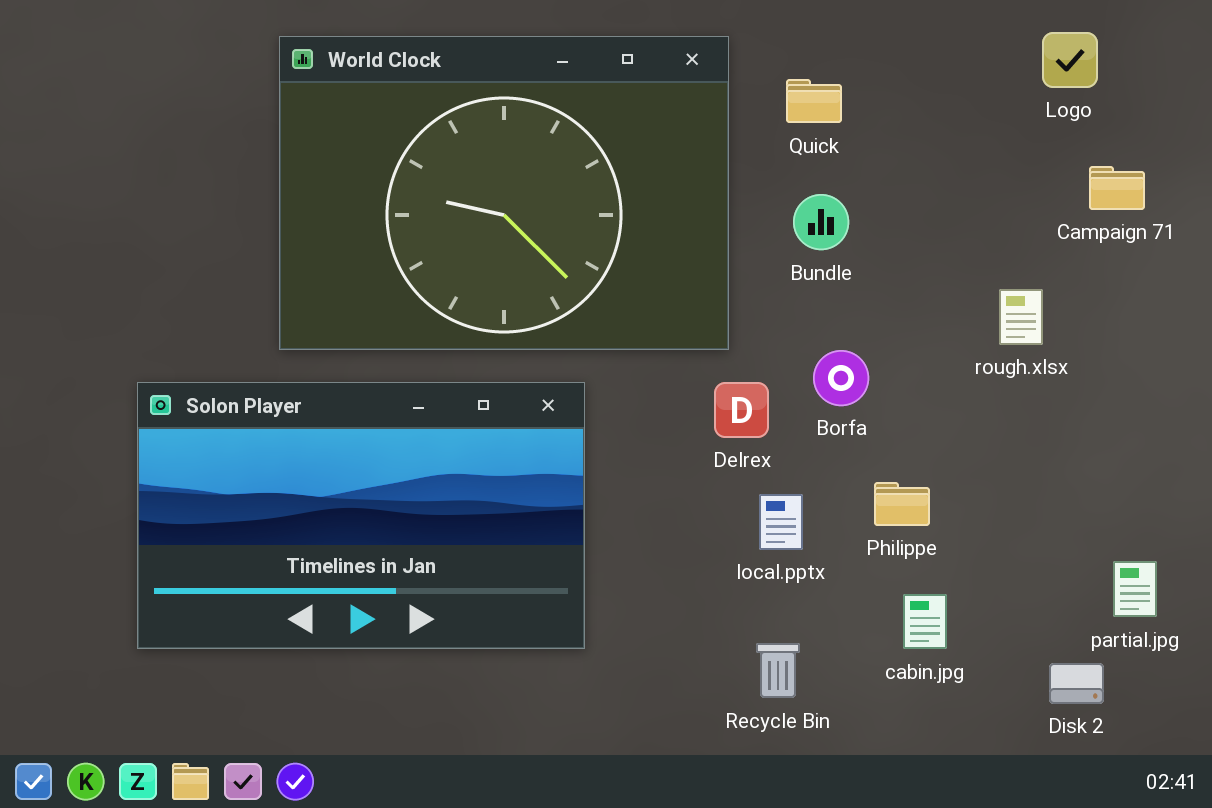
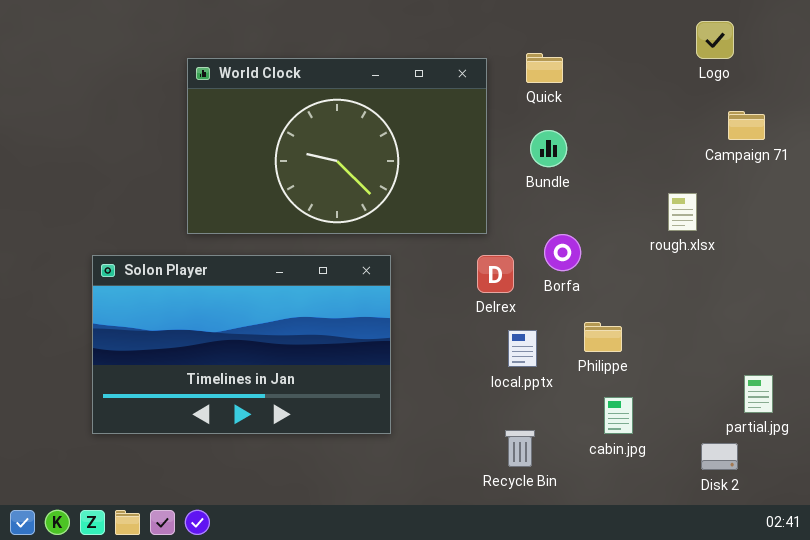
World Clock: [279,36,729,350] -> [187,58,487,234], resized

